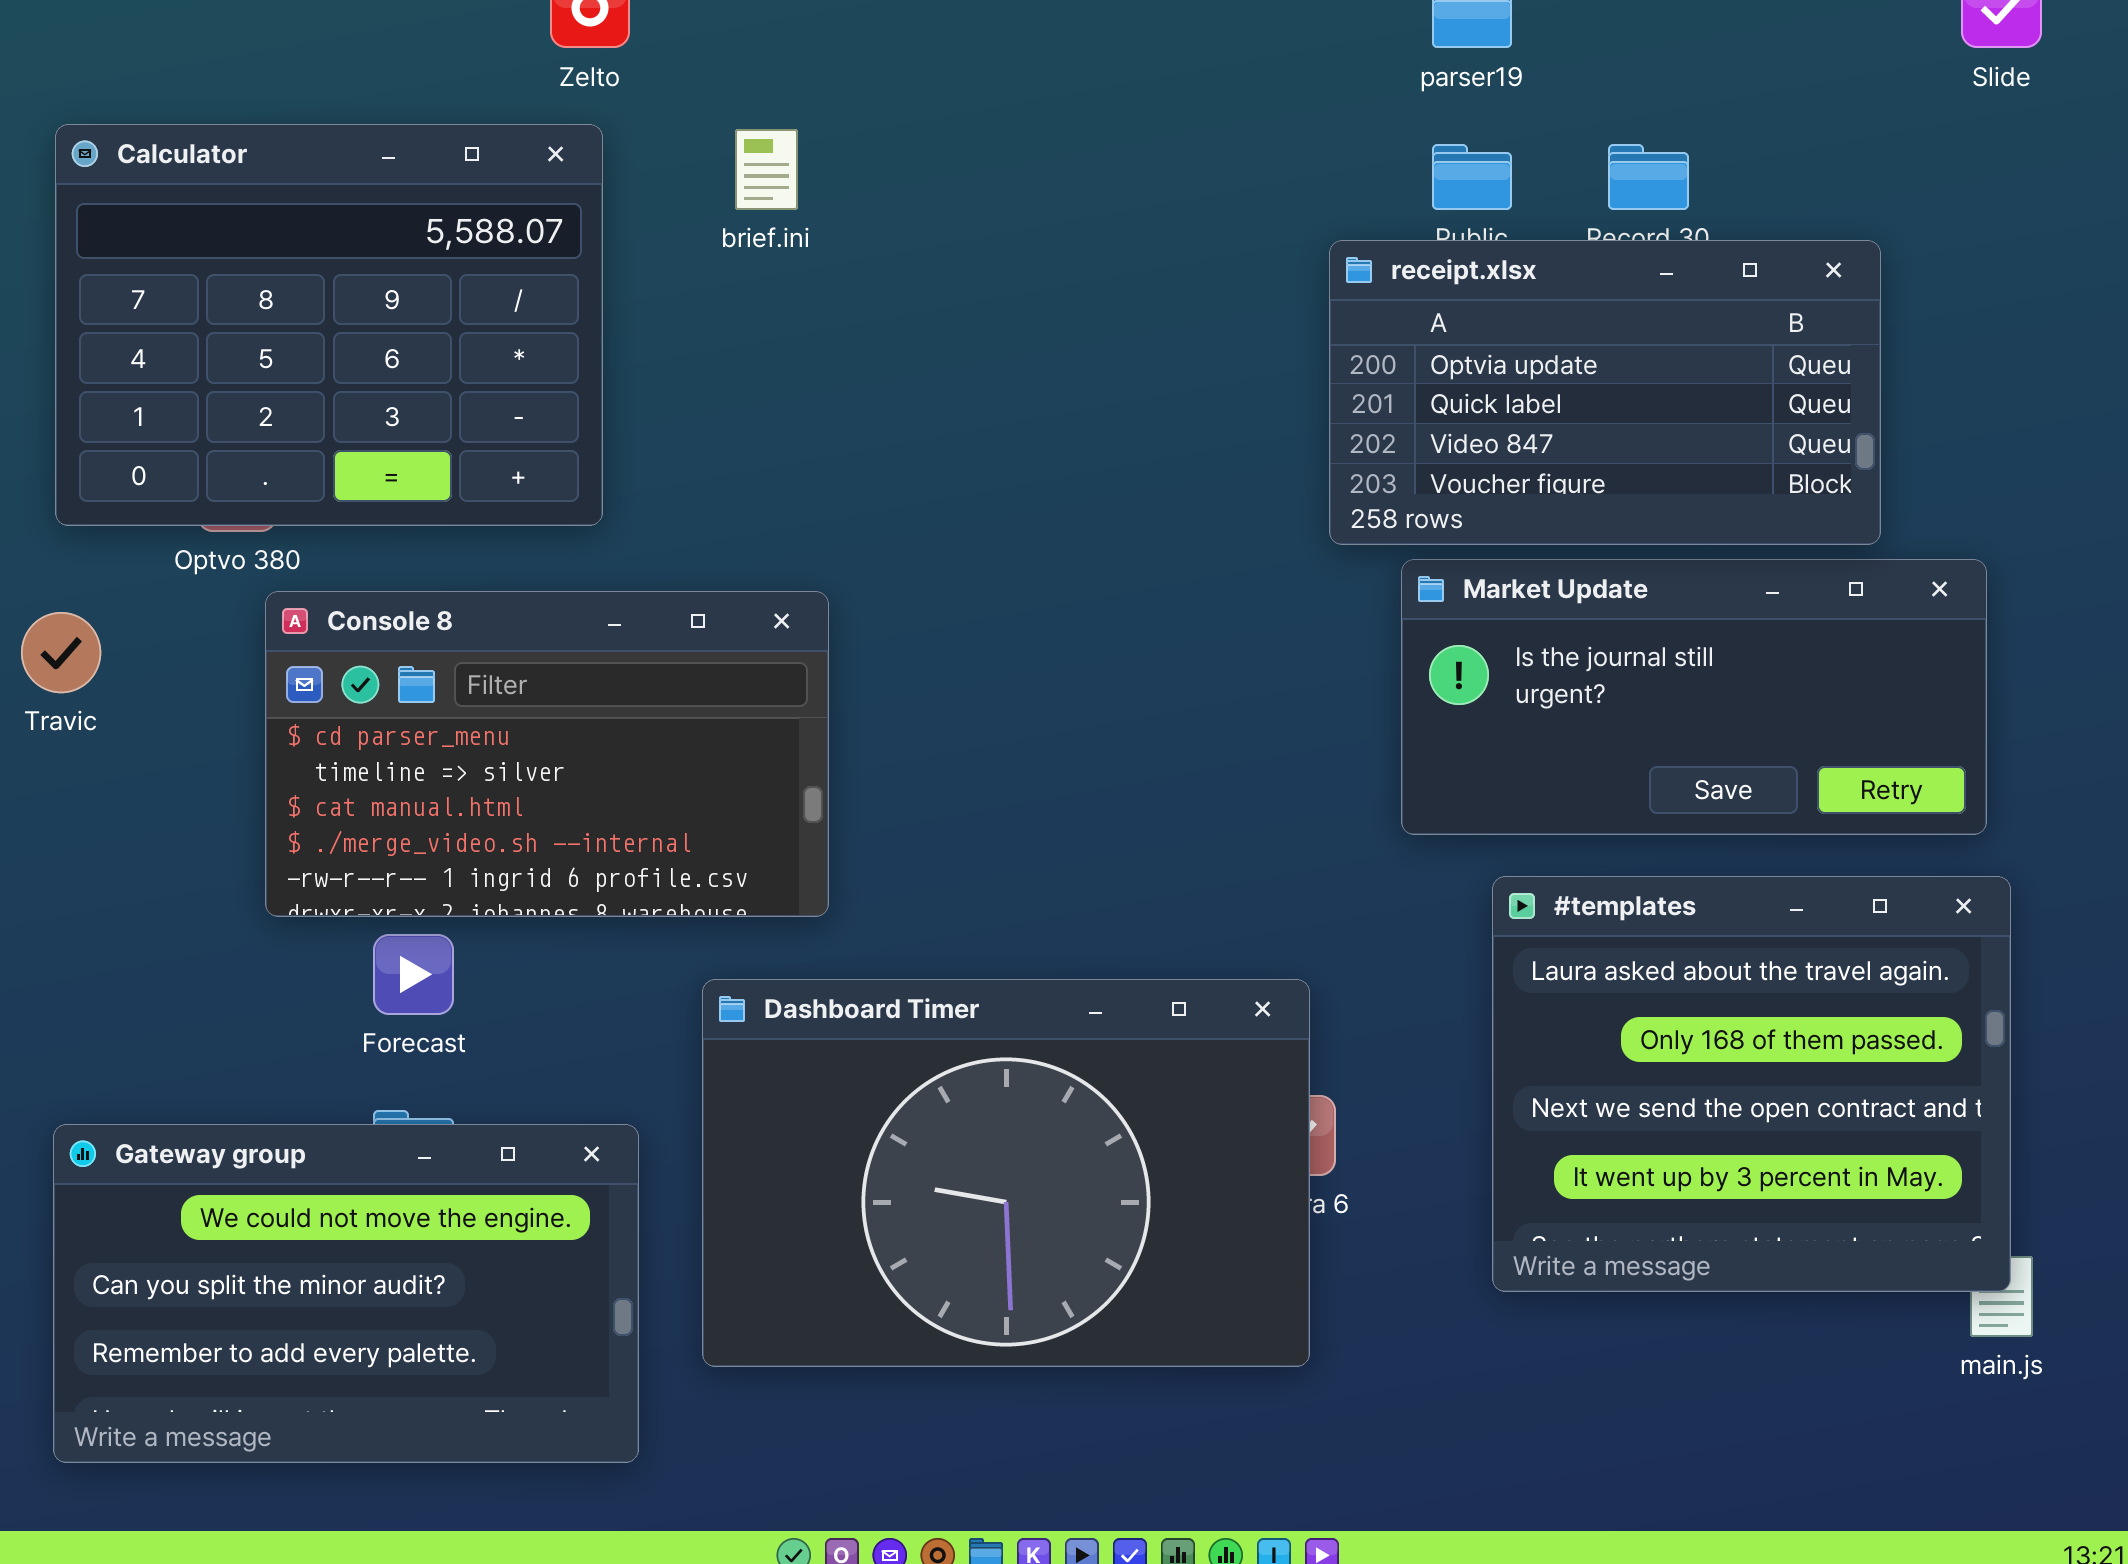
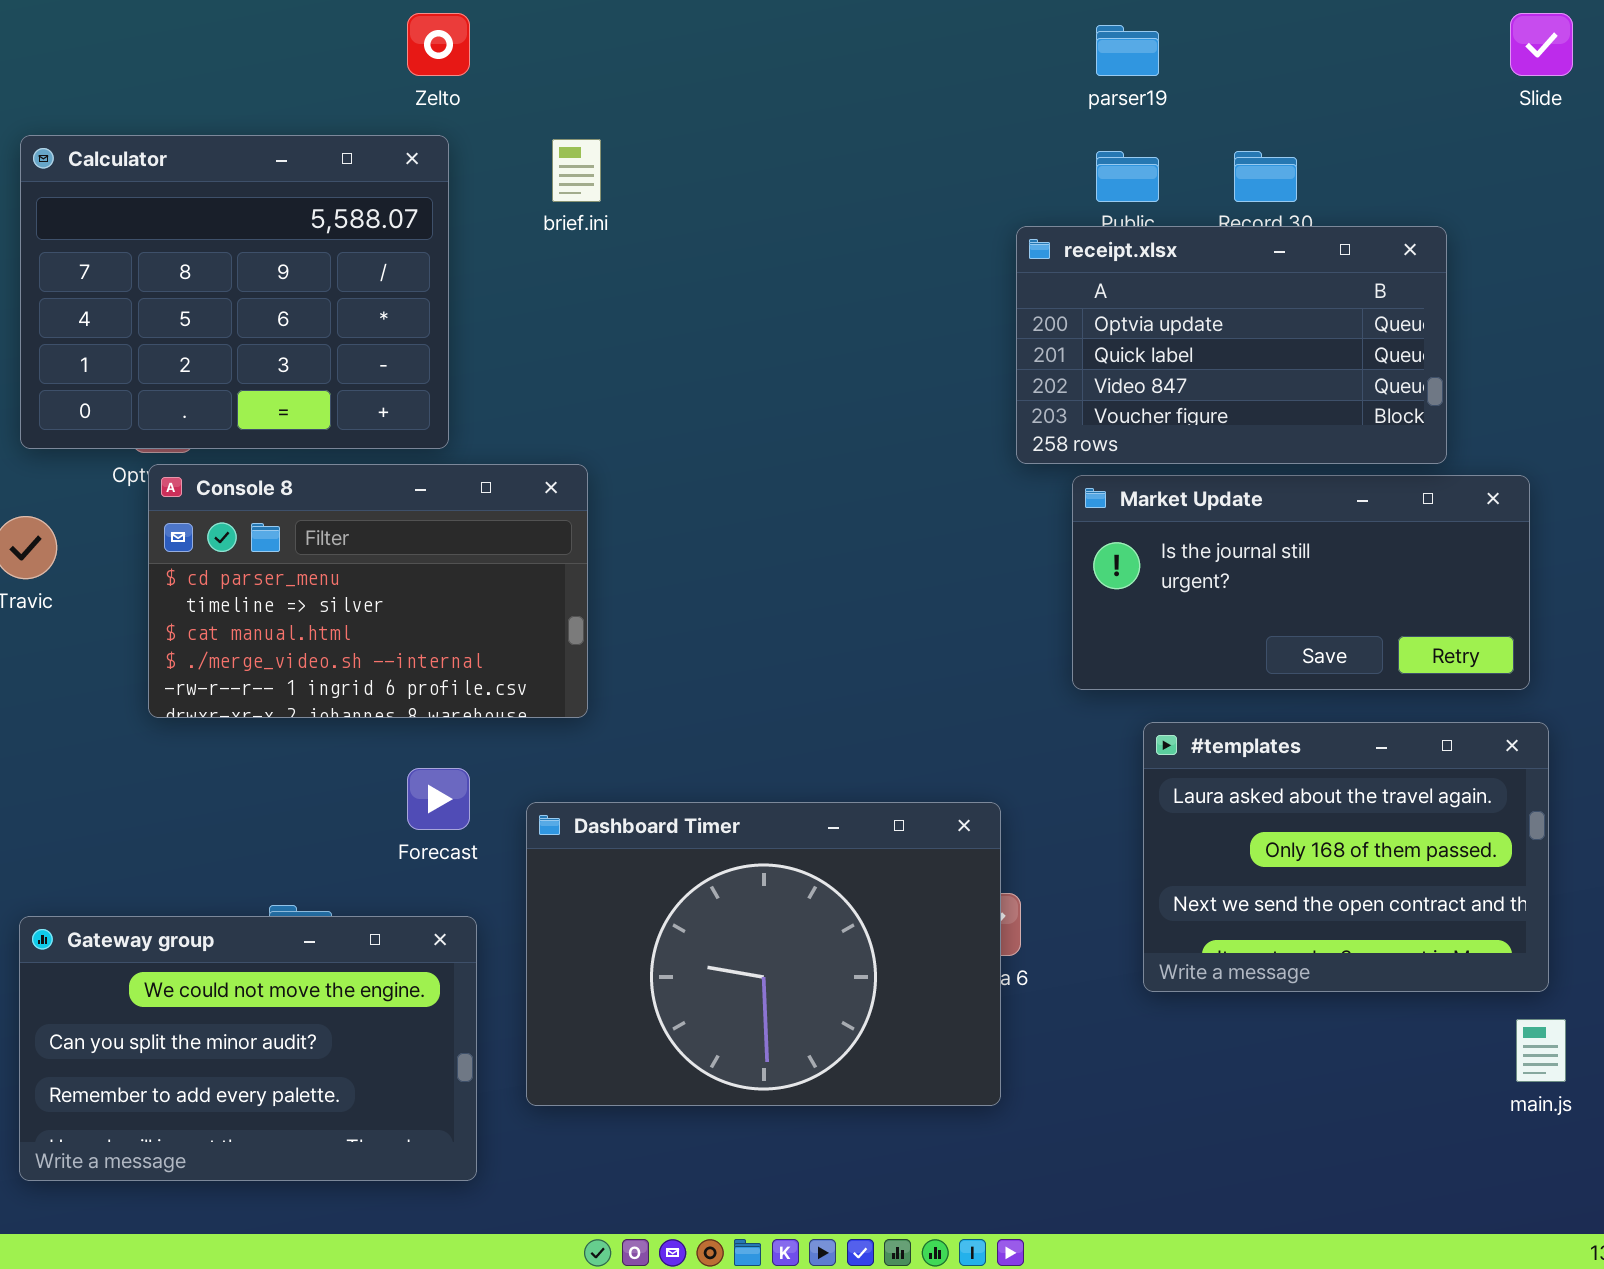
Console 8: [265,591,829,917] -> [148,464,588,718], moved
#templates: [1492,876,2011,1292] -> [1143,722,1549,992], resized
Forecast: [373,934,454,1015] -> [407,768,470,830], moved

